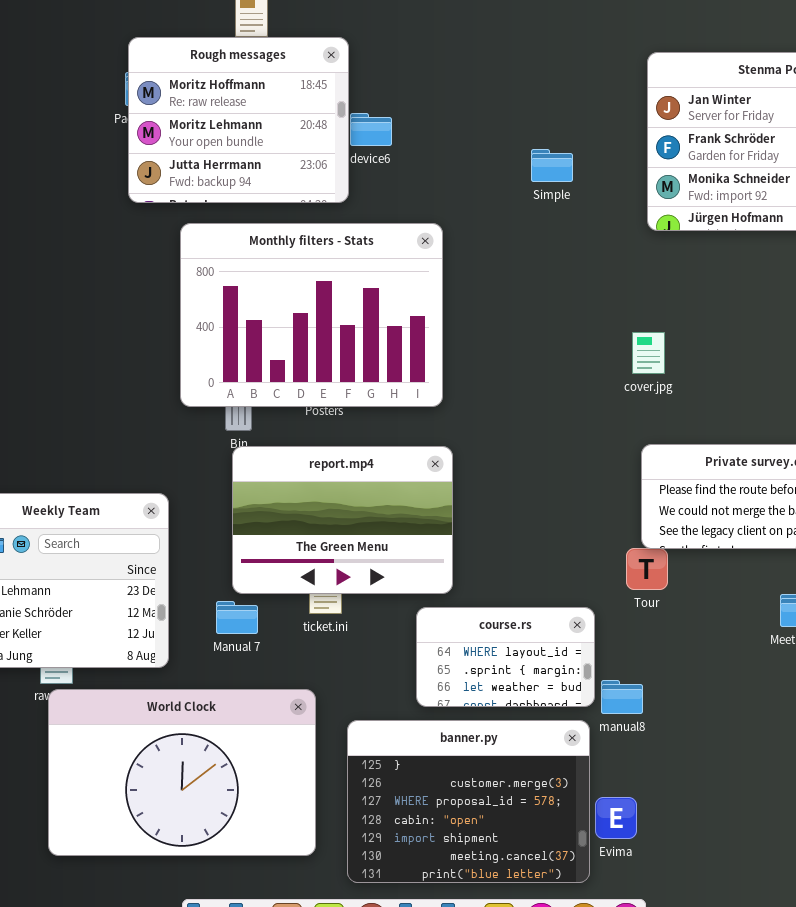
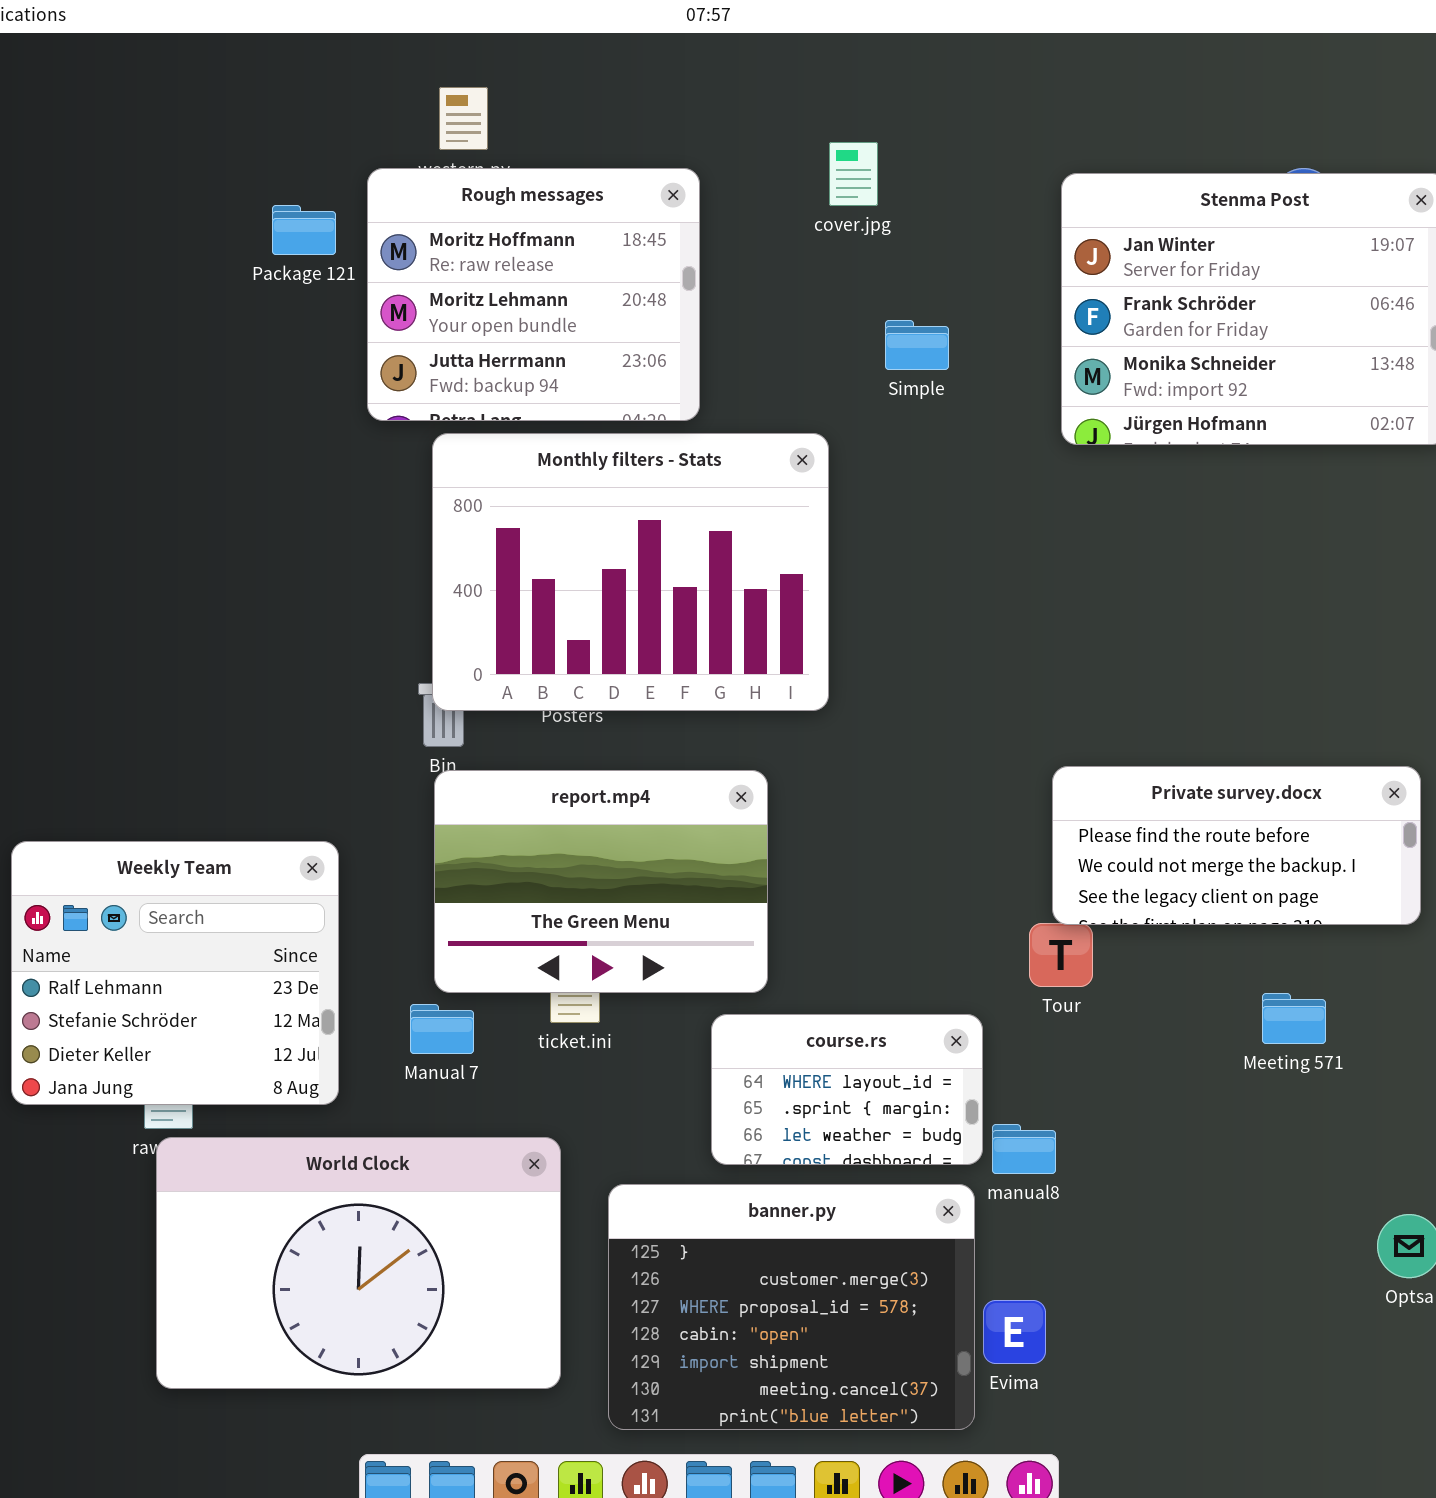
Rough messages: [128,37,349,203] -> [367,168,700,421], moved
Monthly filters - Stats: [180,223,443,407] -> [432,433,829,711], moved
cover.jpg: [632,332,665,374] -> [829,142,878,206], moved

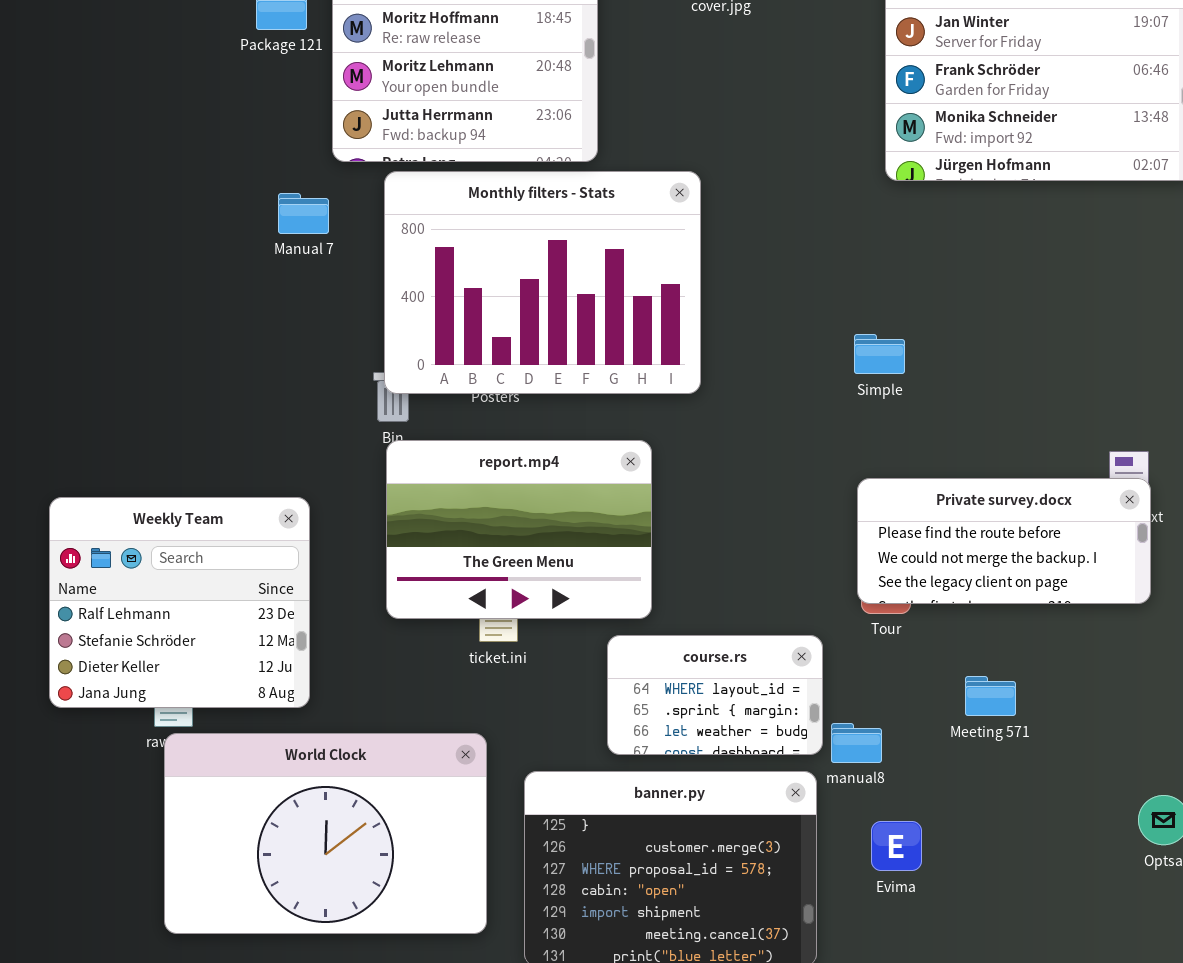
Simple: [885,320,949,370] -> [854,334,905,374], moved
Private survey.docx: [1052,766,1421,925] -> [857,478,1151,604], moved
Meeting 571: [1262,993,1326,1044] -> [965,676,1016,716], moved
Manual 7: [410,1004,474,1054] -> [278,193,329,234], moved
Evima: [983,1300,1046,1364] -> [871,821,922,871], moved

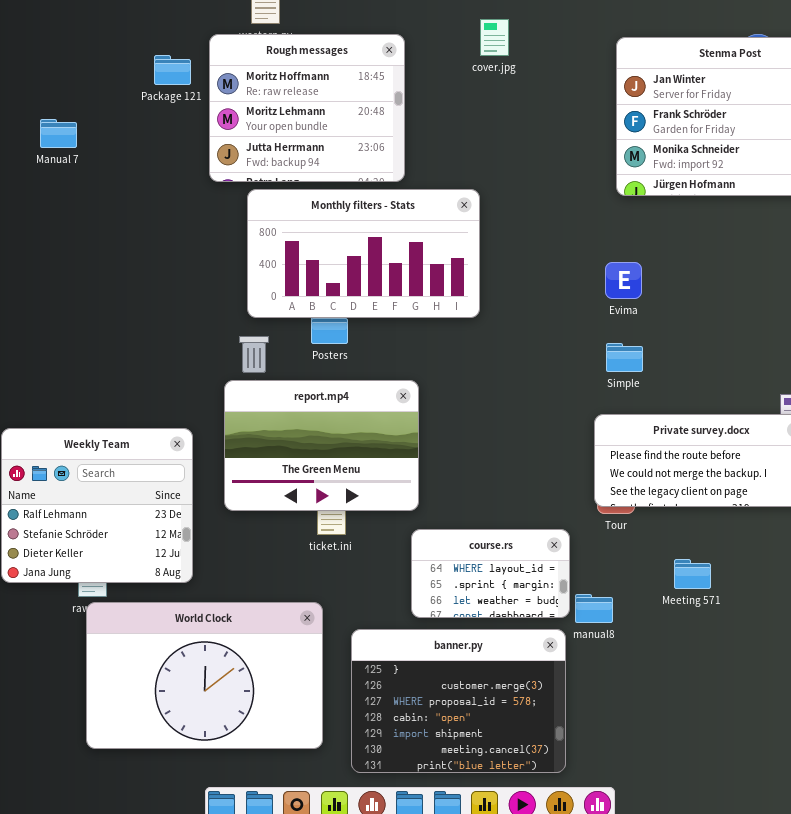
Monthly filters - Stats: [384,171,701,394] -> [247,189,480,318], resized
Manual 7: [278,193,329,234] -> [40,119,77,148], moved
Simple: [854,334,905,374] -> [606,343,643,372], moved
report.mp4: [386,440,652,619] -> [224,380,419,511], moved
Evima: [871,821,922,871] -> [605,262,642,299], moved

